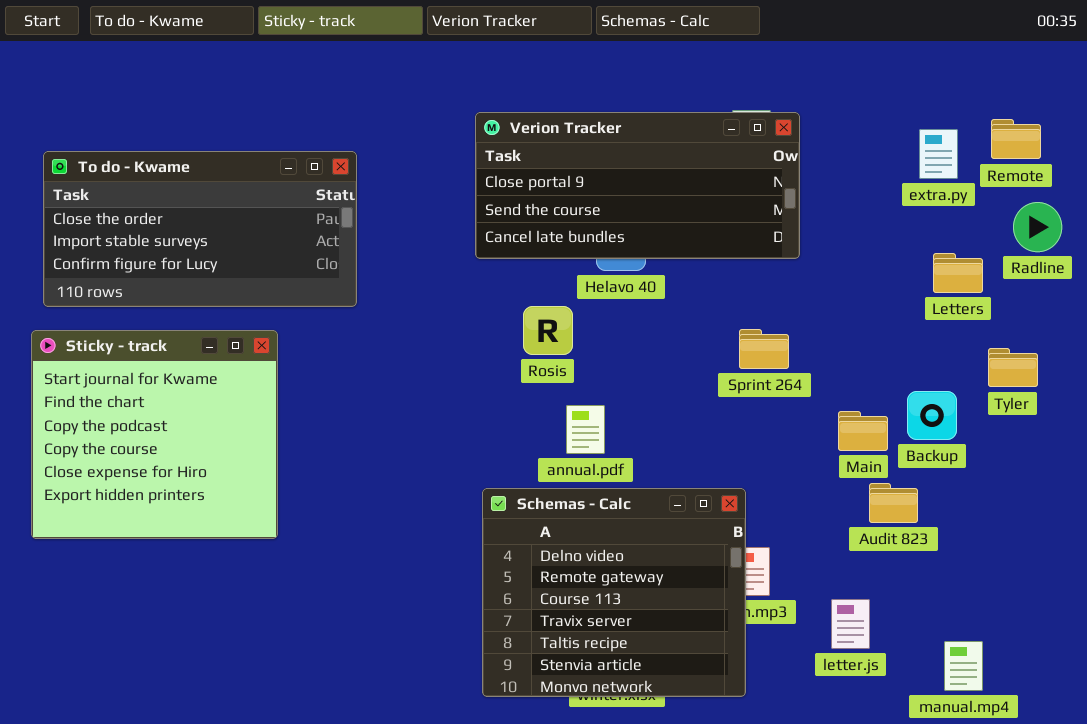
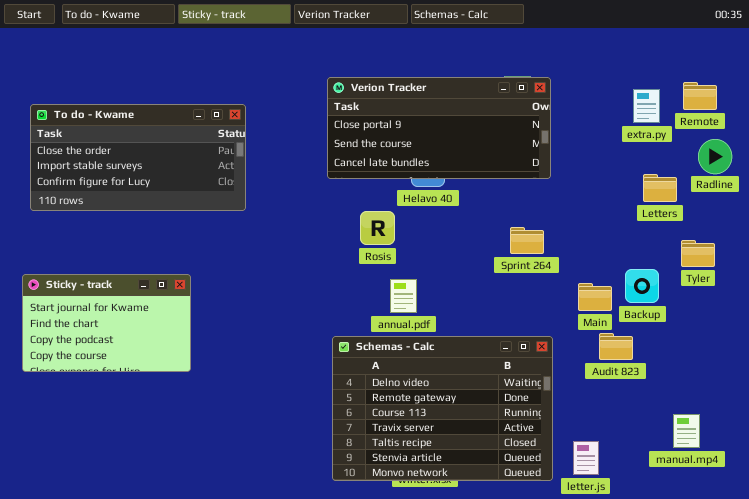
Sticky - track: [31,330,278,539] -> [22,274,191,372], resized
Schemas - Calc: [482,488,746,697] -> [332,336,553,481], resized
letter.js: [831,599,870,649] -> [573,441,599,475], moved
manual.mp4: [944,641,983,691] -> [673,414,700,448], moved

